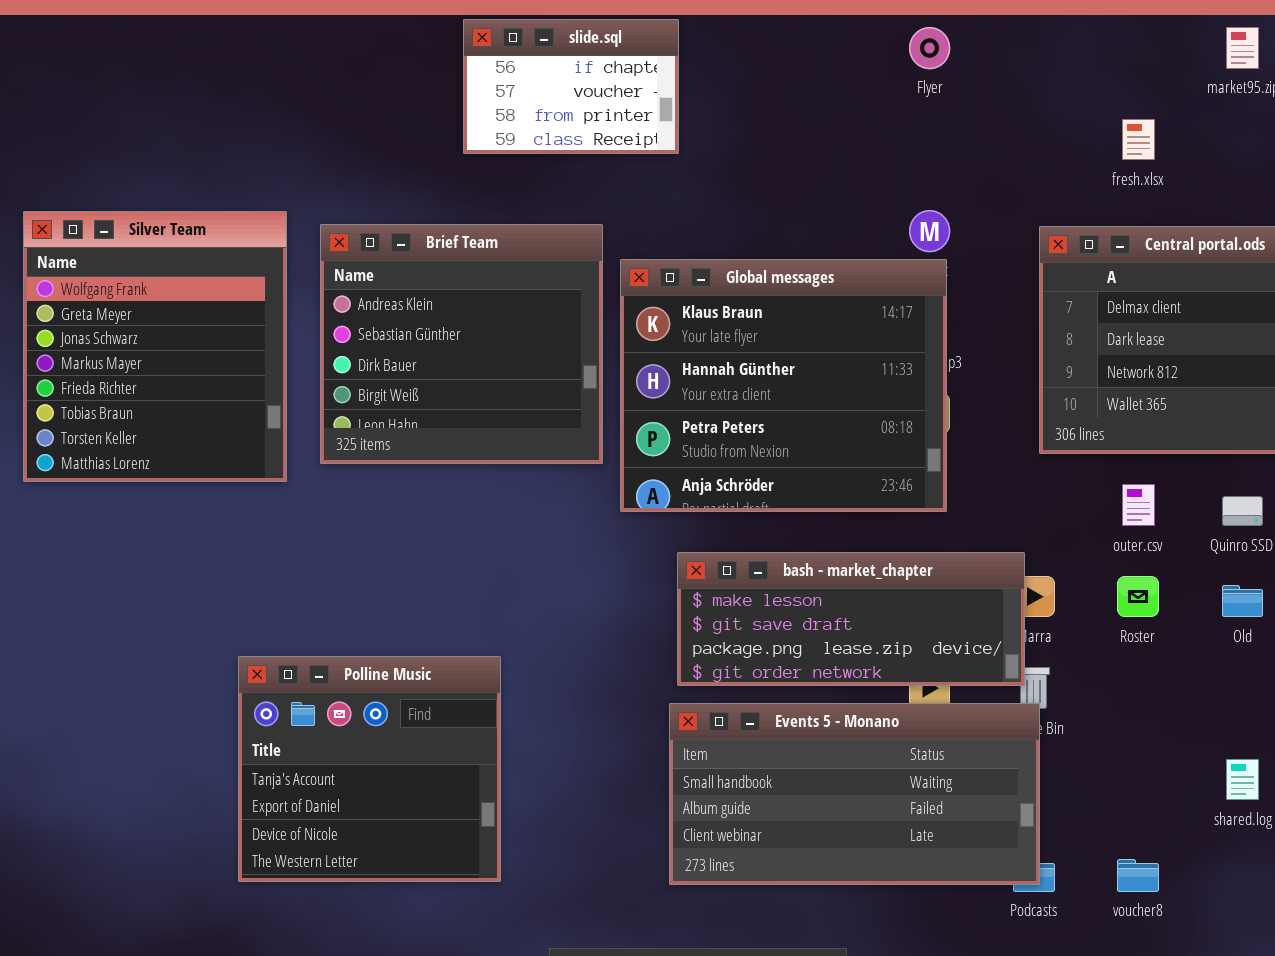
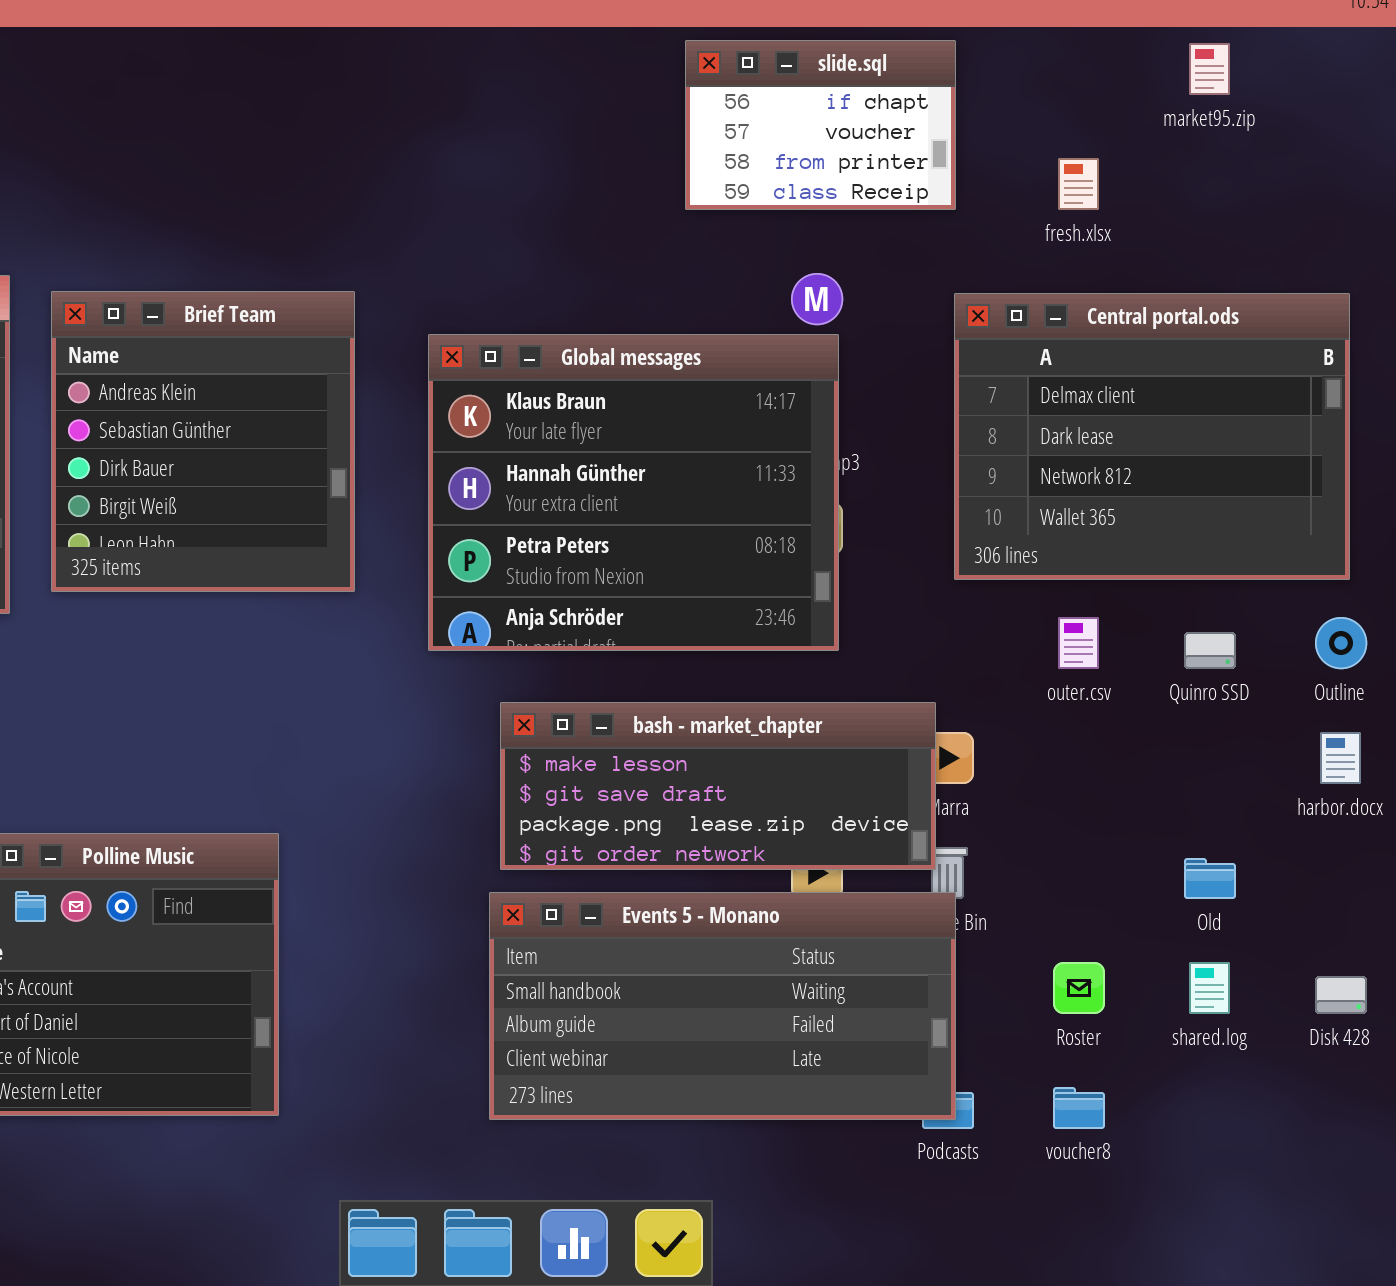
slide.sql: [463,19,679,154] -> [685,40,956,210], moved
Brief Team: [320,224,603,464] -> [51,291,355,592], resized
Roster: [1117,576,1159,617] -> [1053,962,1105,1014], moved
Old: [1222,585,1263,617] -> [1184,858,1236,899], moved

